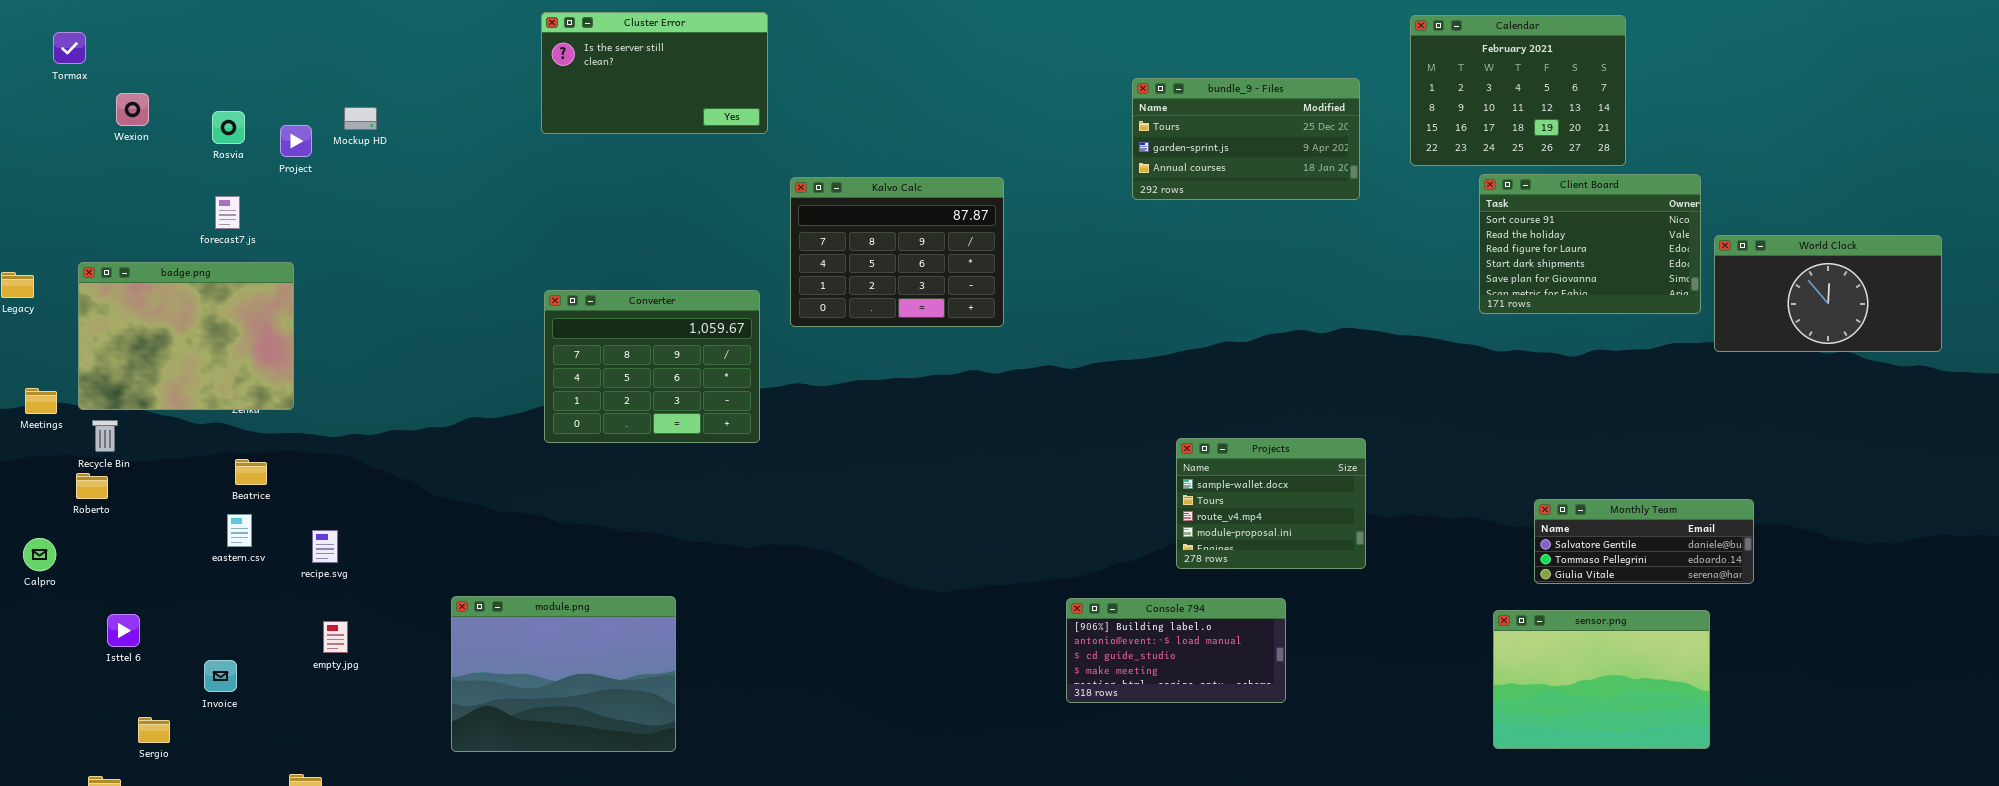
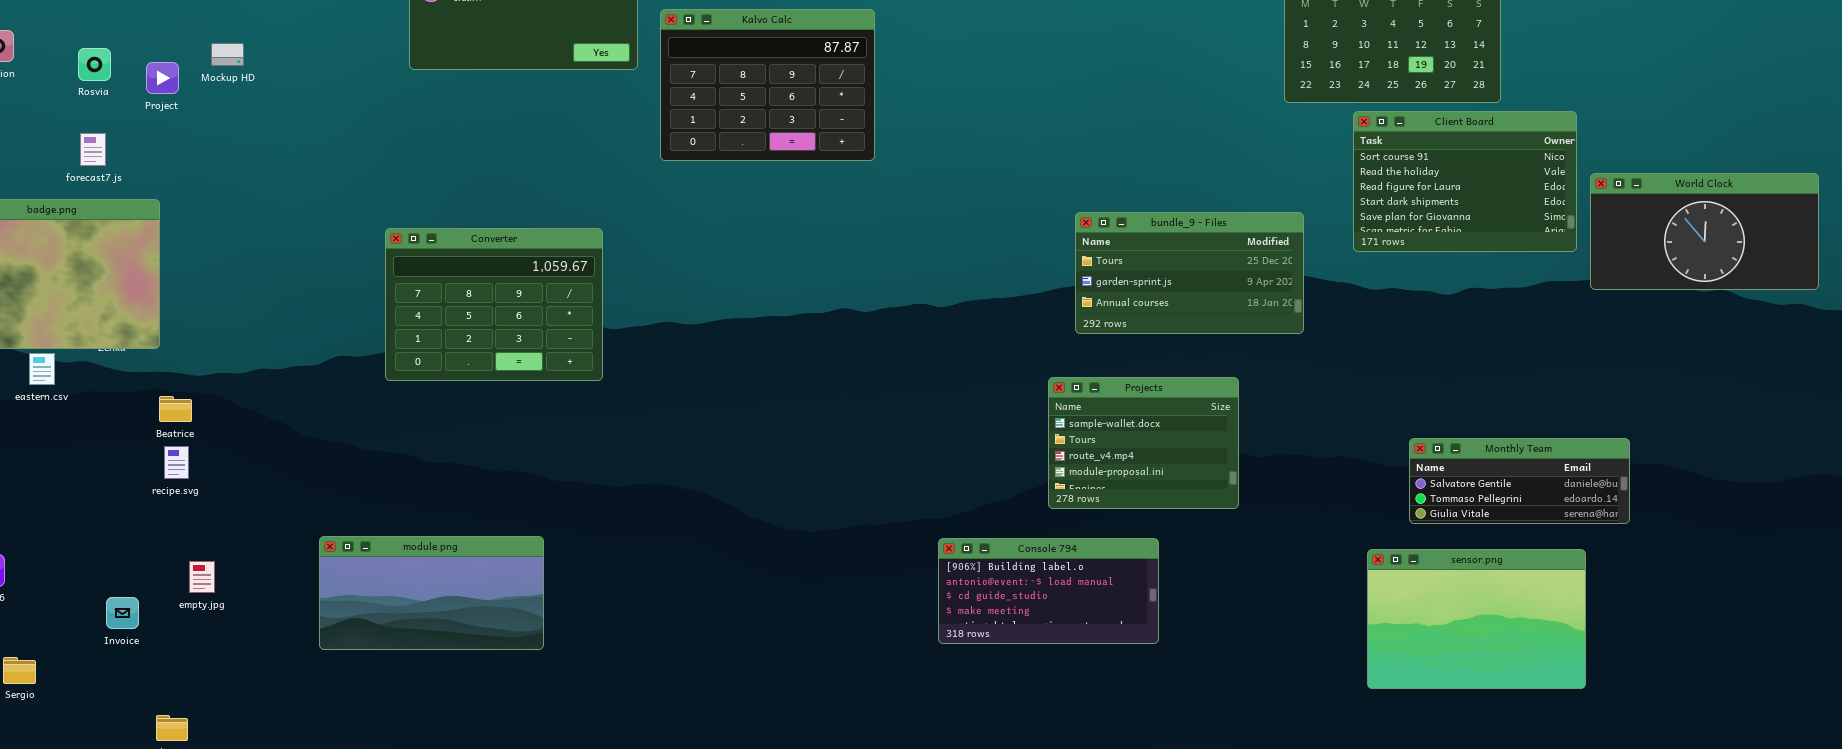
bundle_9 - Files: [1132,78,1360,200] -> [1075,212,1304,334], moved
Kalvo Calc: [790,177,1004,327] -> [660,9,875,161], moved
Converter: [544,290,760,443] -> [385,228,603,381], moved
Beatrice: [235,459,267,485] -> [159,396,192,422], moved
eastern.csv: [227,514,252,547] -> [29,353,55,385], moved
recipe.svg: [312,530,338,563] -> [164,446,189,479], moved
module.png: [451,596,676,752] -> [319,536,544,650], resized
Invoice: [204,660,237,692] -> [106,597,139,629], moved

